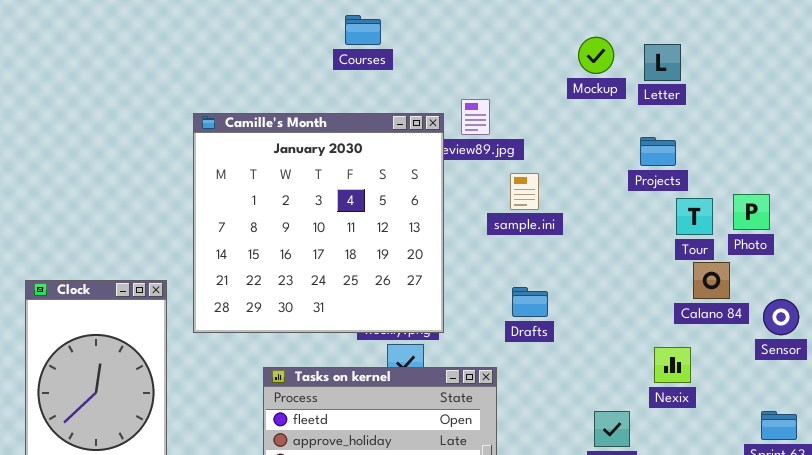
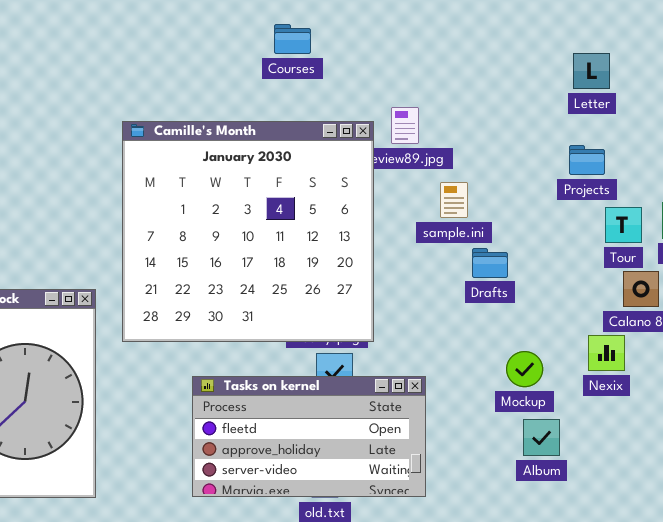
Mockup: [578,37,614,74] -> [506,351,543,387], moved
Drafts: [512,287,548,317] -> [472,248,508,278], moved
Nexix: [654,347,691,383] -> [588,335,625,371], moved

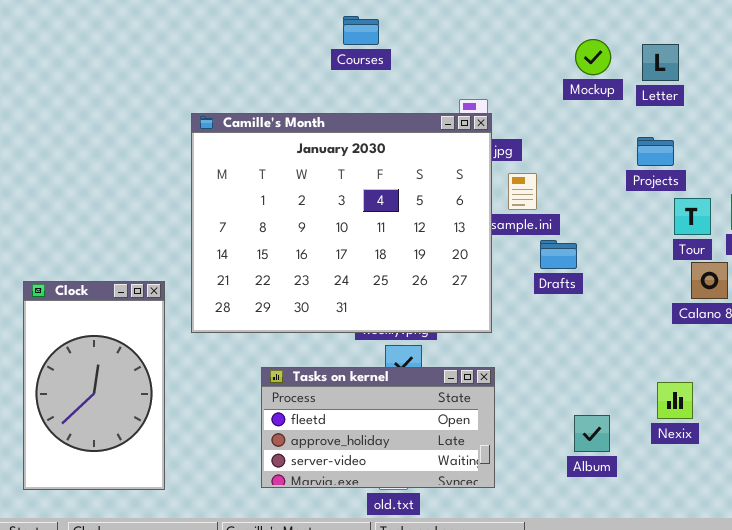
Camille's Month: [122,121,374,342] -> [191,113,492,333], resized
Nexix: [588,335,625,371] -> [657,382,693,419], moved
Mockup: [506,351,543,387] -> [575,39,611,75], moved
Album: [523,419,560,456] -> [574,415,610,452], moved

